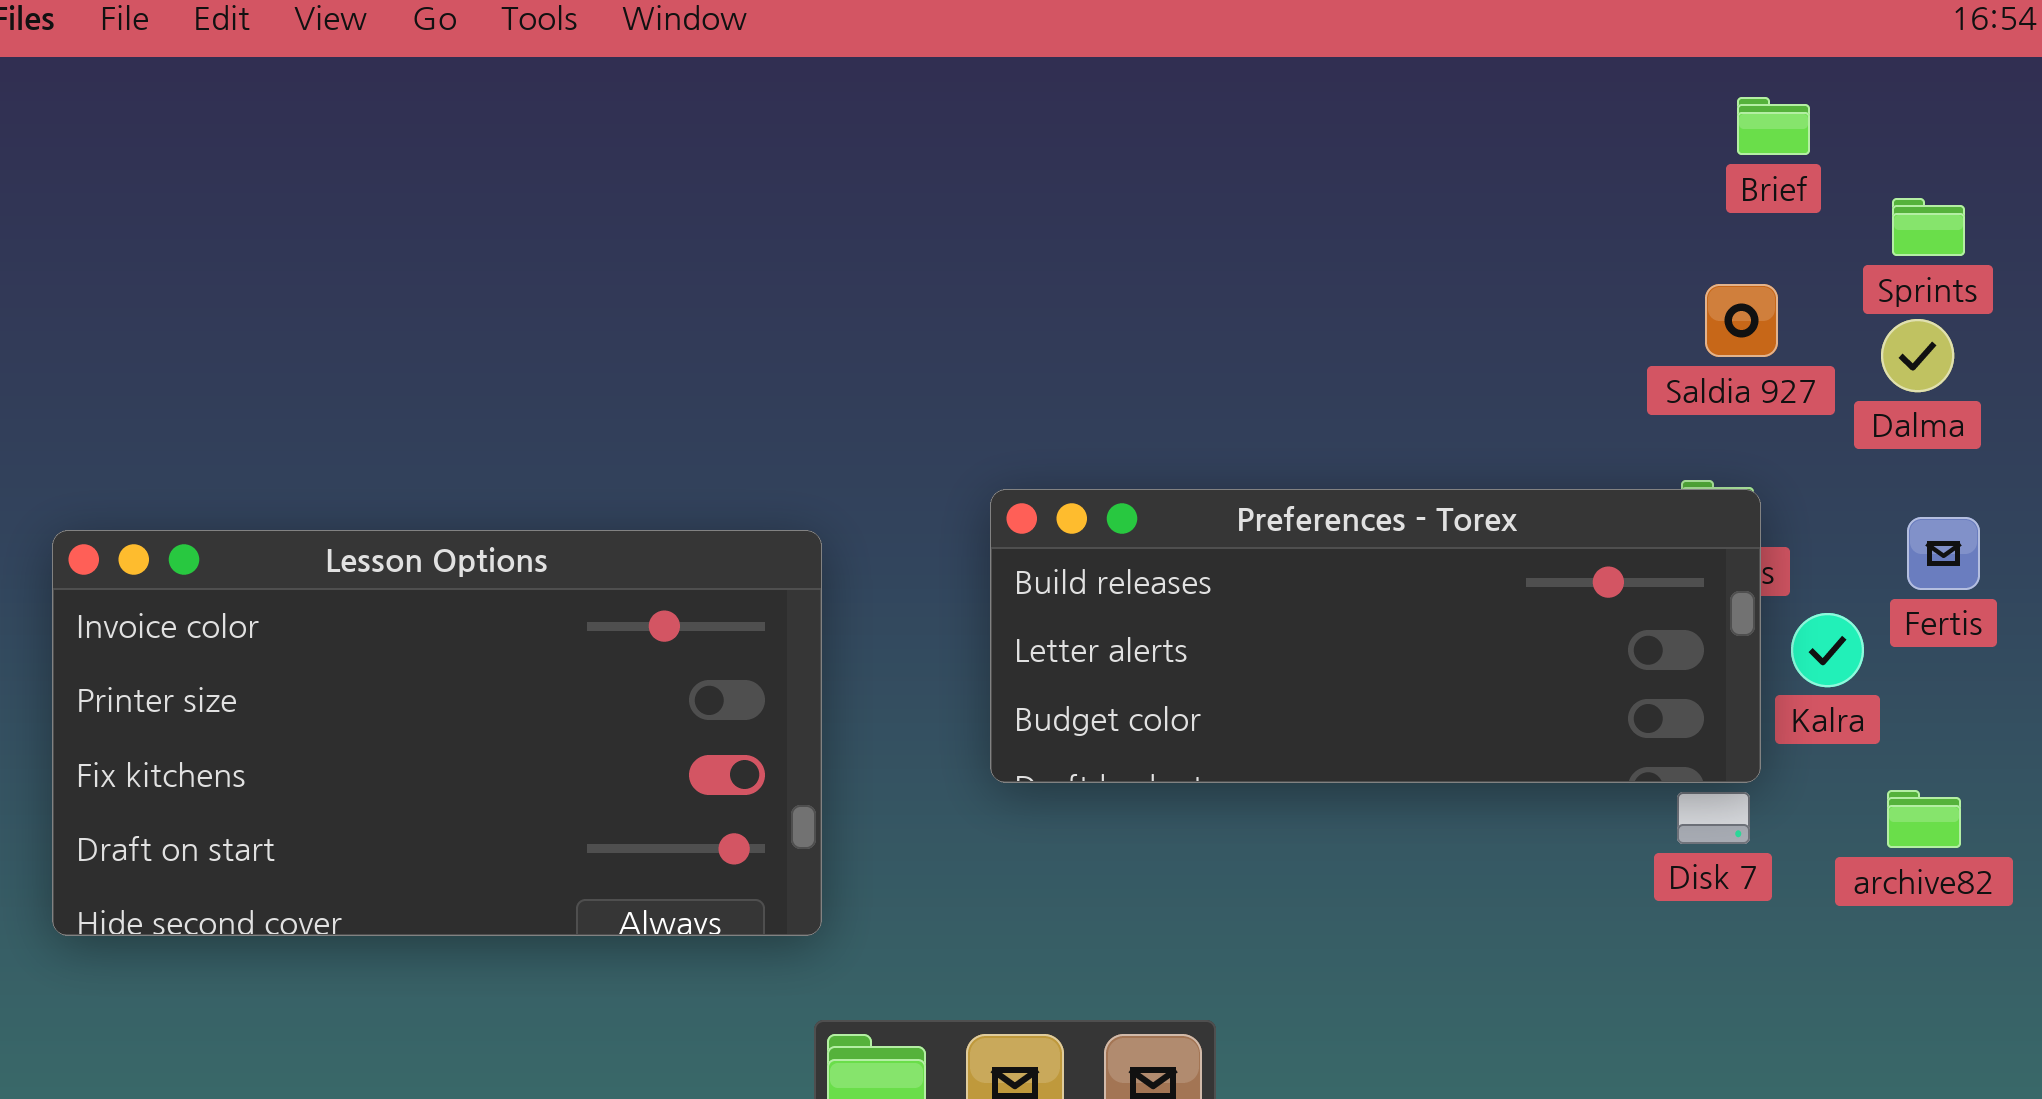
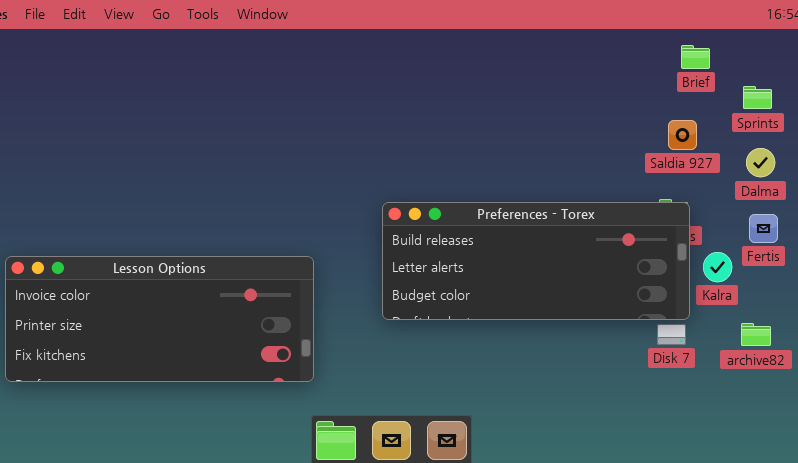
Dalma: [1881,319,1954,392] -> [746,148,775,177], moved
Lesson Options: [52,530,822,936] -> [5,256,314,382], resized

